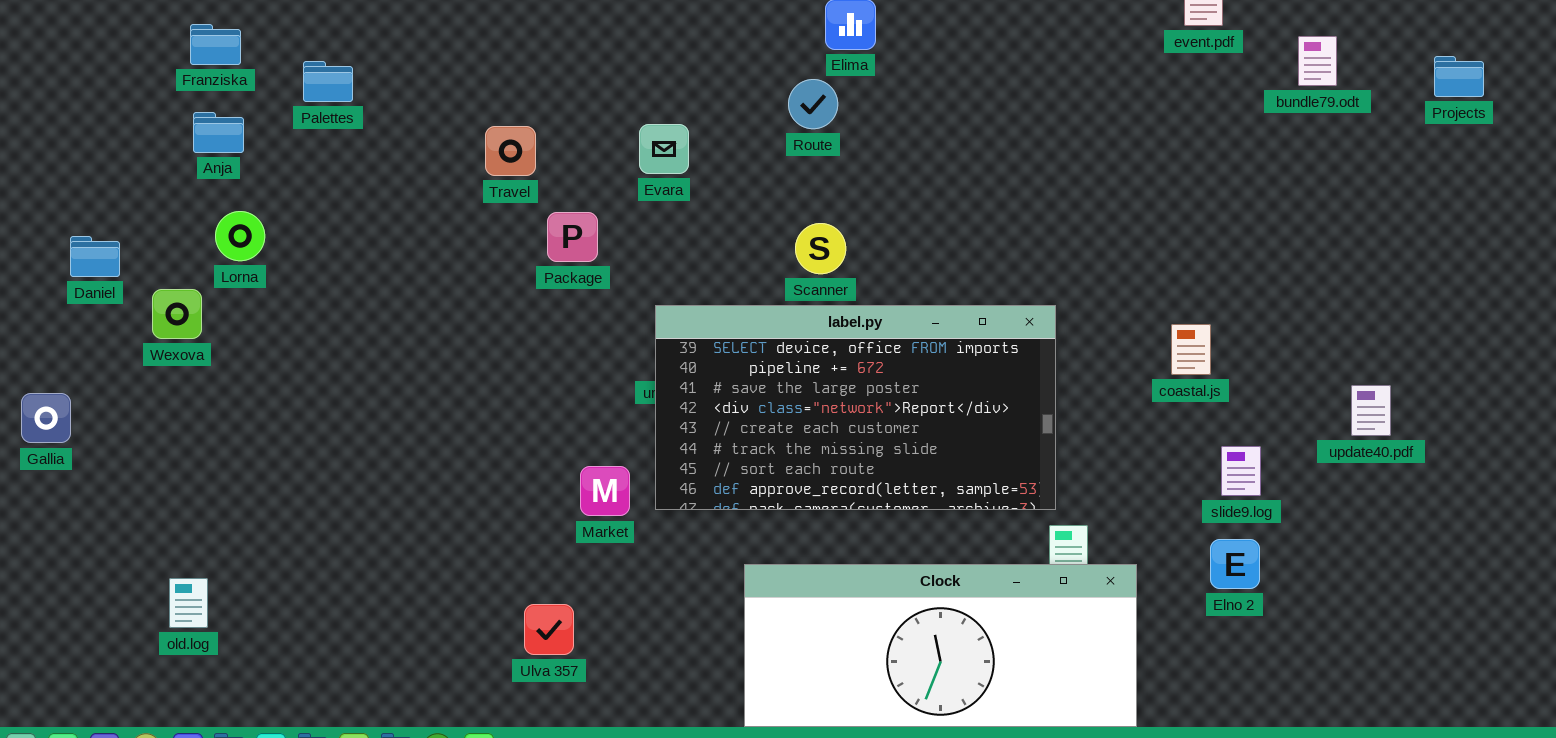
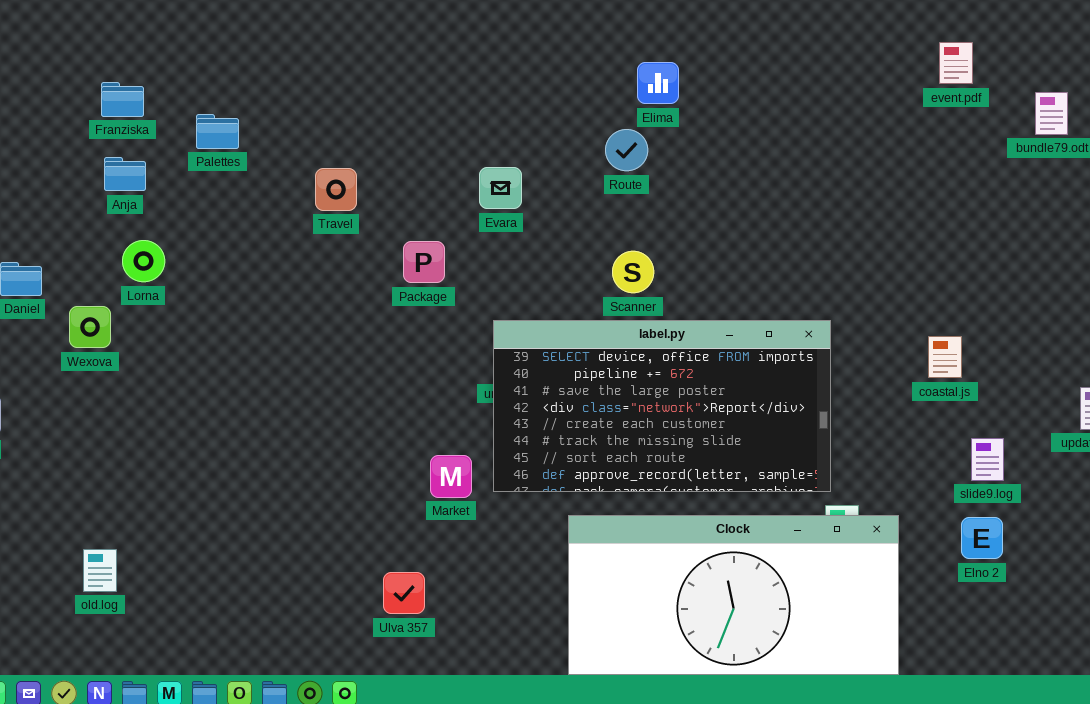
Travel: [485,126,536,176] -> [315,168,357,211], moved
Clock: [744,564,1137,727] -> [568,515,899,675], resized

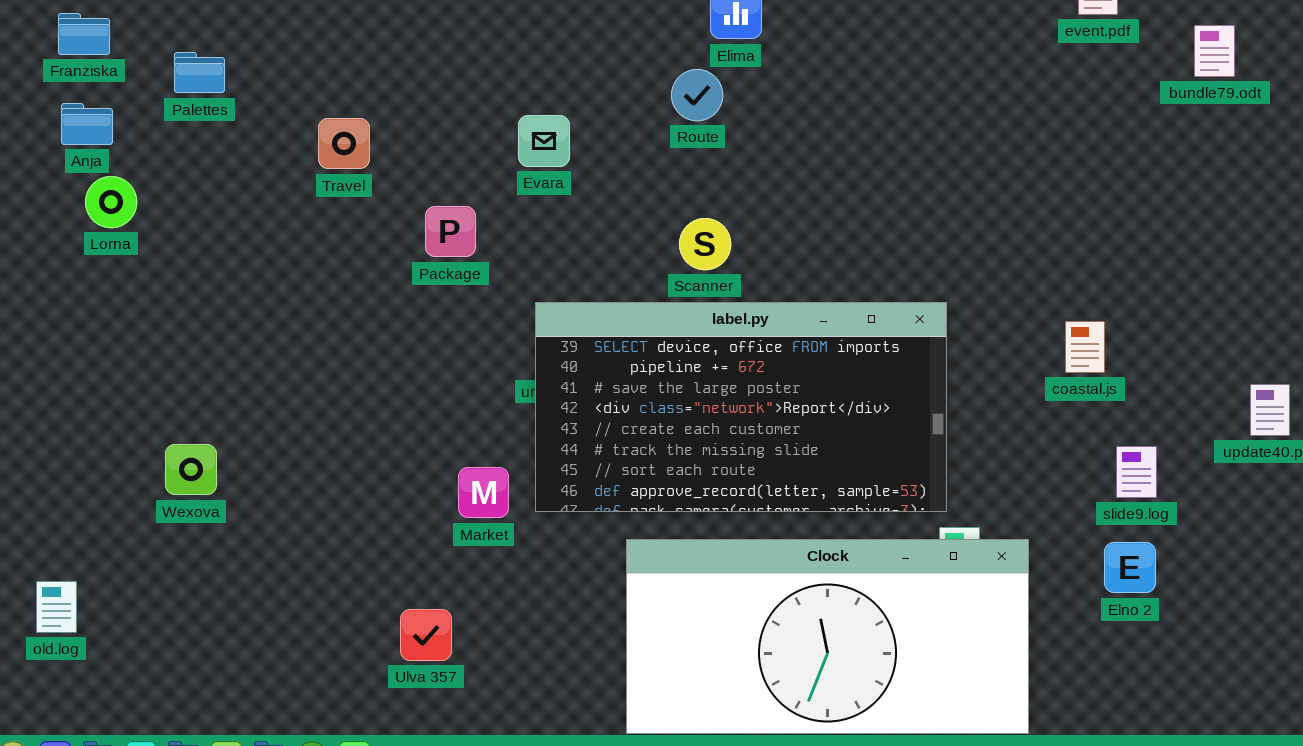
Lorna: [122,240,165,282] -> [85,176,137,228], moved
Wexova: [69,306,111,348] -> [165,444,217,495], moved

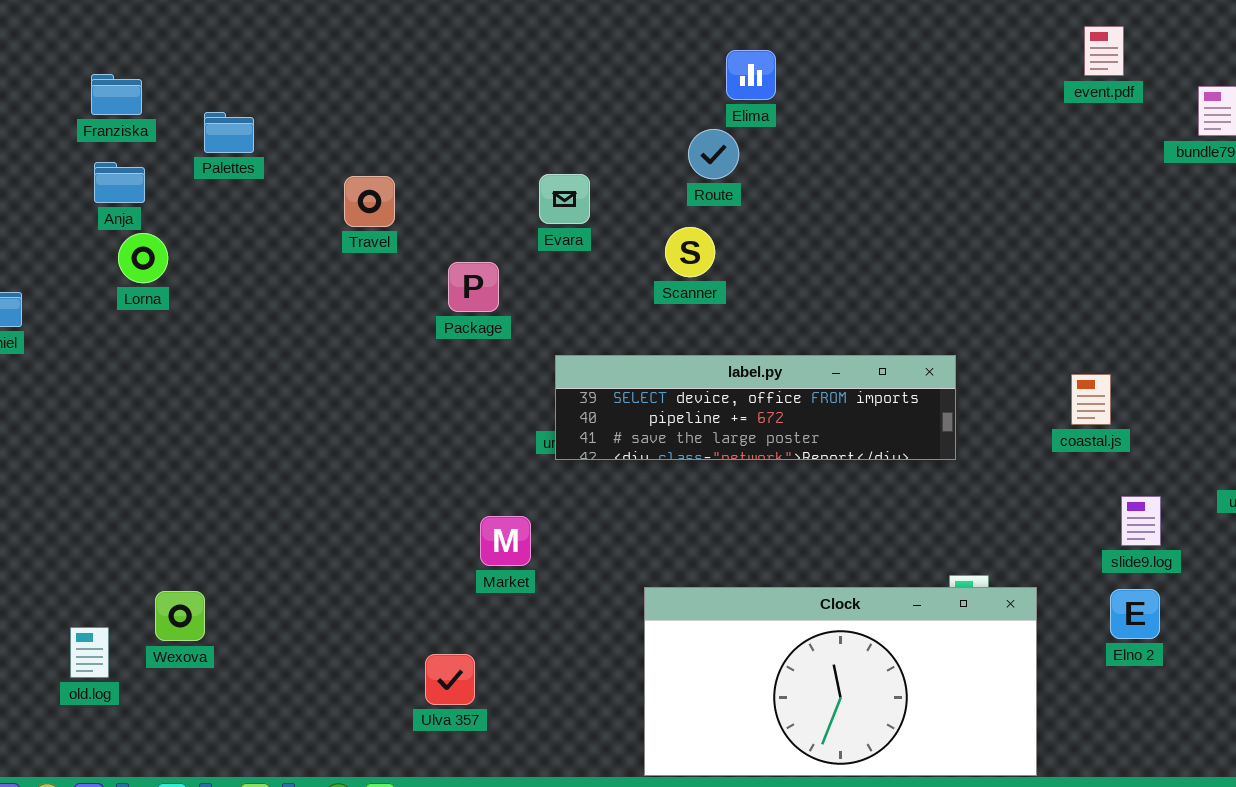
Scanner: [679,218,731,270] -> [665,227,715,277], moved
label.py: [535,302,947,512] -> [555,355,956,460], resized
Wexova: [165,444,217,495] -> [155,591,205,641], moved

